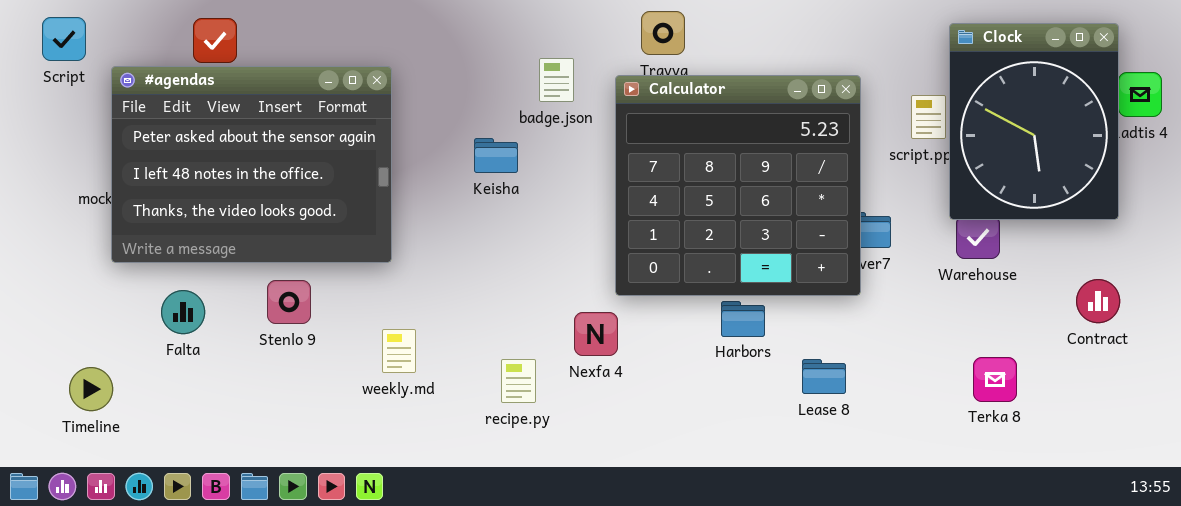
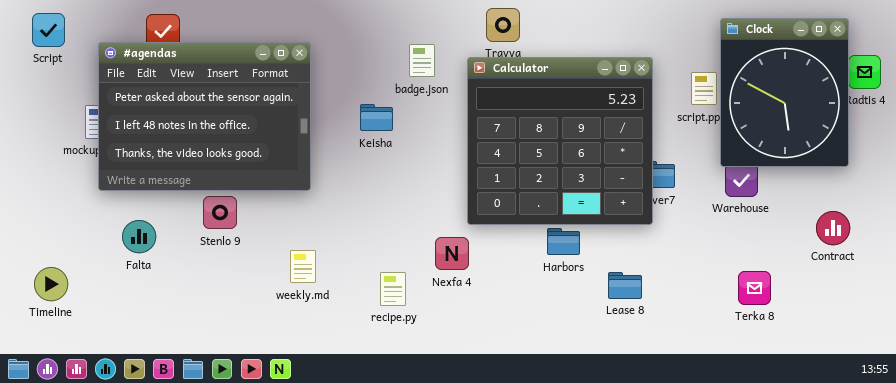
#agendas: [111,66,392,263] -> [98,42,311,191], moved
Stenlo 9: [267,280,311,324] -> [203,196,237,229], moved
Timeline: [69,367,113,411] -> [34,267,68,301], moved

